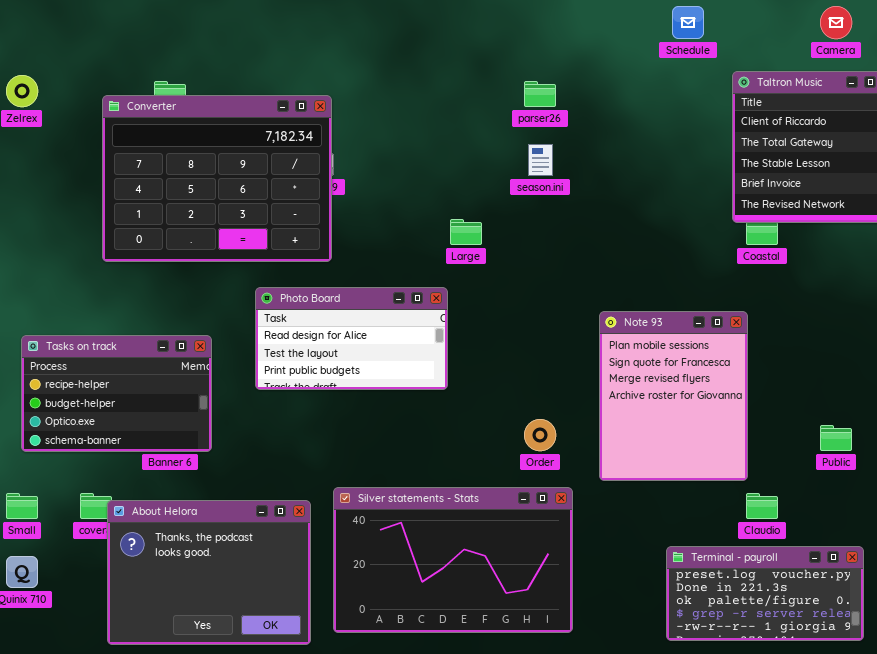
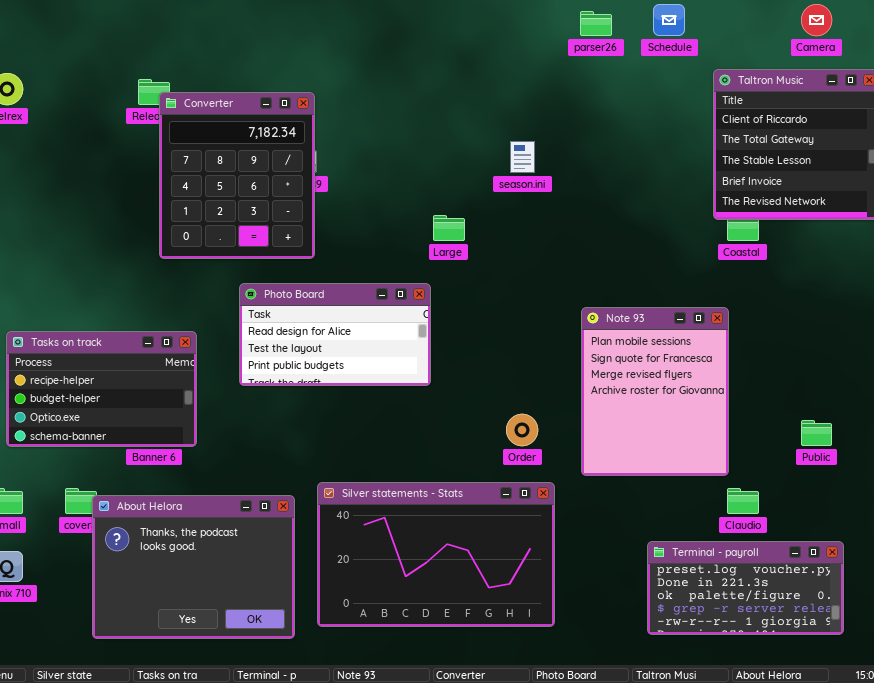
parser26: [524,81,556,107] -> [580,11,612,36], moved
Converter: [102,95,332,262] -> [159,92,315,259], resized

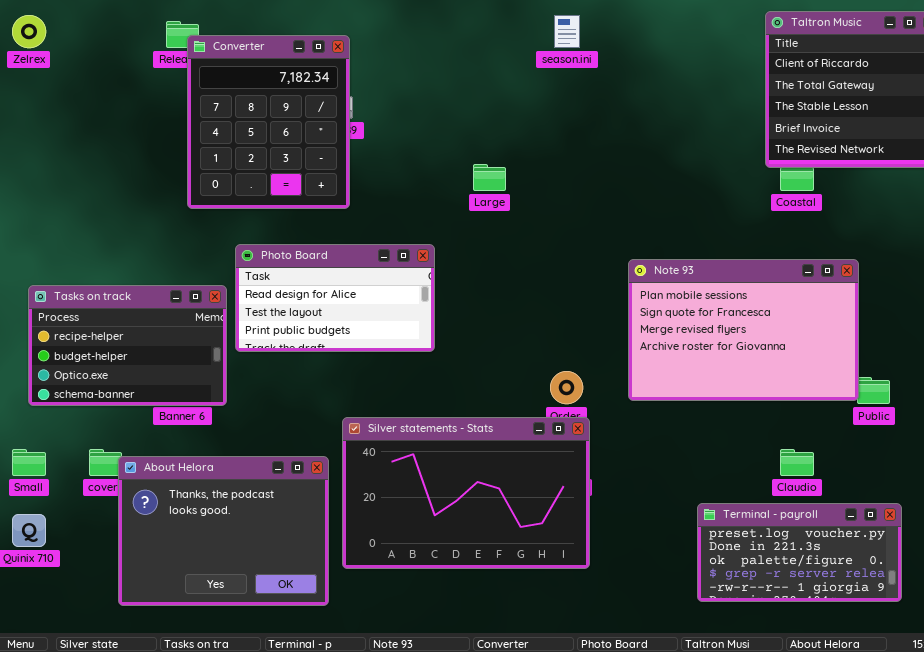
season.ini: [510,141,535,173] -> [554,15,580,48], moved
Photo Board: [239,283,431,386] -> [235,244,435,352], moved
Note 93: [581,307,729,476] -> [628,259,859,401], resized
Silver statements - Stats: [317,482,555,627] -> [342,417,590,569], moved

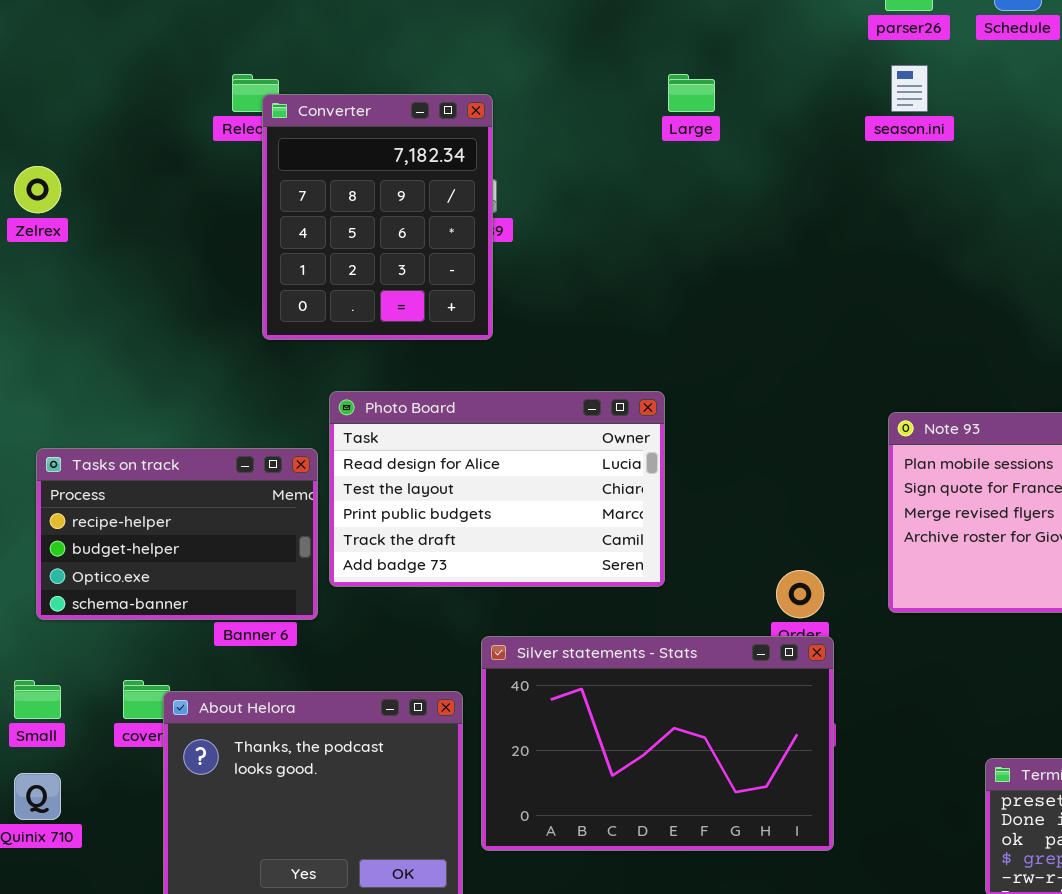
Zelrex: [12,15,46,48] -> [14,166,61,213], moved
season.ini: [554,15,580,48] -> [891,65,928,112], moved
Large: [473,164,506,191] -> [668,74,715,112], moved
Photo Board: [235,244,435,352] -> [329,391,665,587], resized

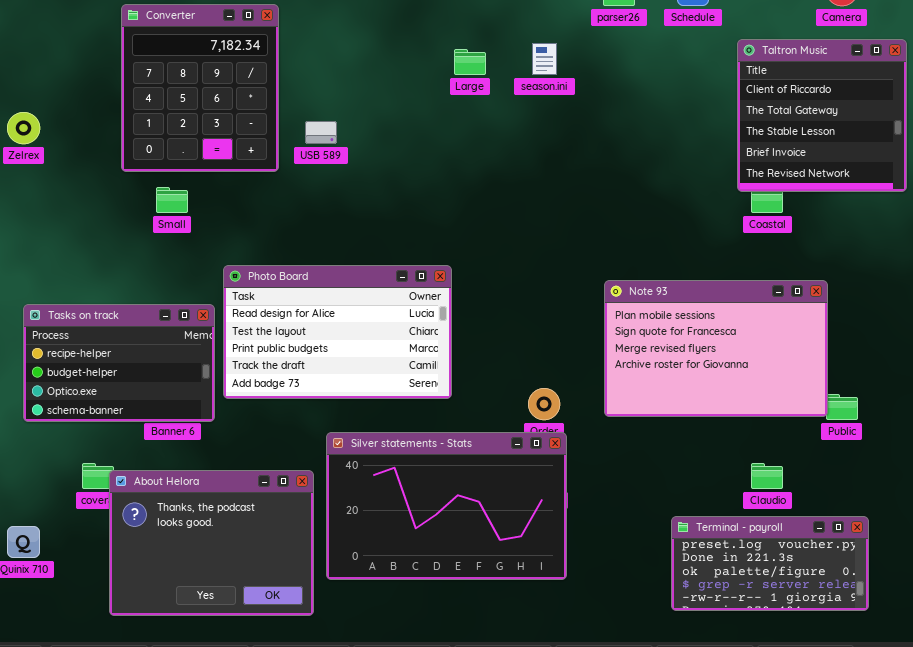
season.ini: [891,65,928,112] -> [532,43,557,75], moved
Converter: [262,94,493,340] -> [121,4,279,172], moved
Small: [14,680,61,719] -> [156,187,188,213], moved

